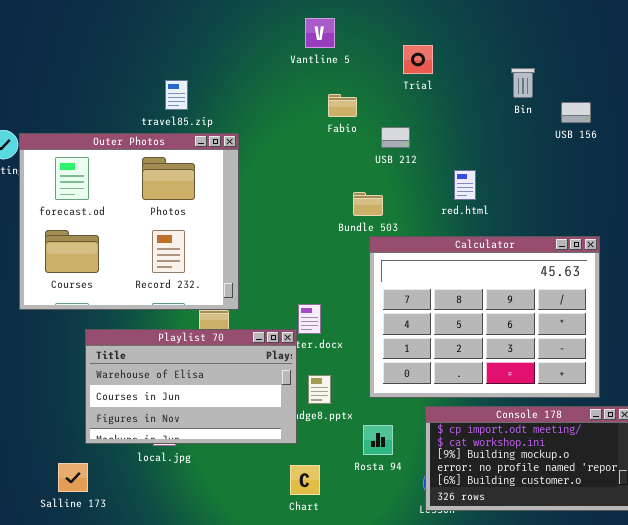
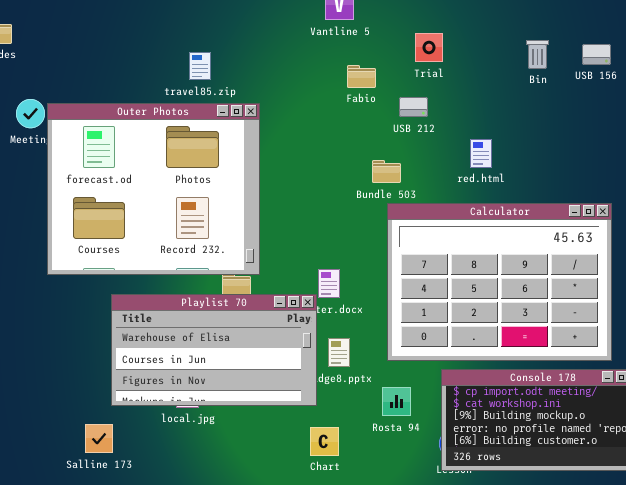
Trial: [403,45,433,74] -> [415,33,443,62], moved
USB 156: [561,102,591,123] -> [582,44,611,65], moved

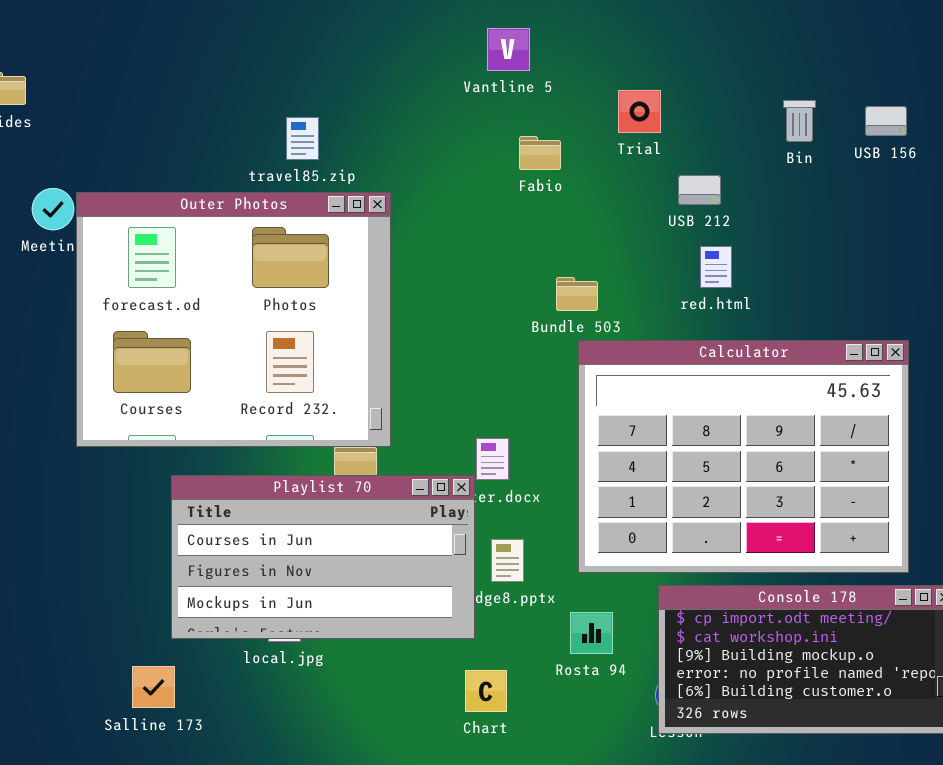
USB 212: [399,97,428,117] -> [678,175,721,205], moved
Playlist 70: [111,294,317,406] -> [171,475,475,639], scrolled down 1 row

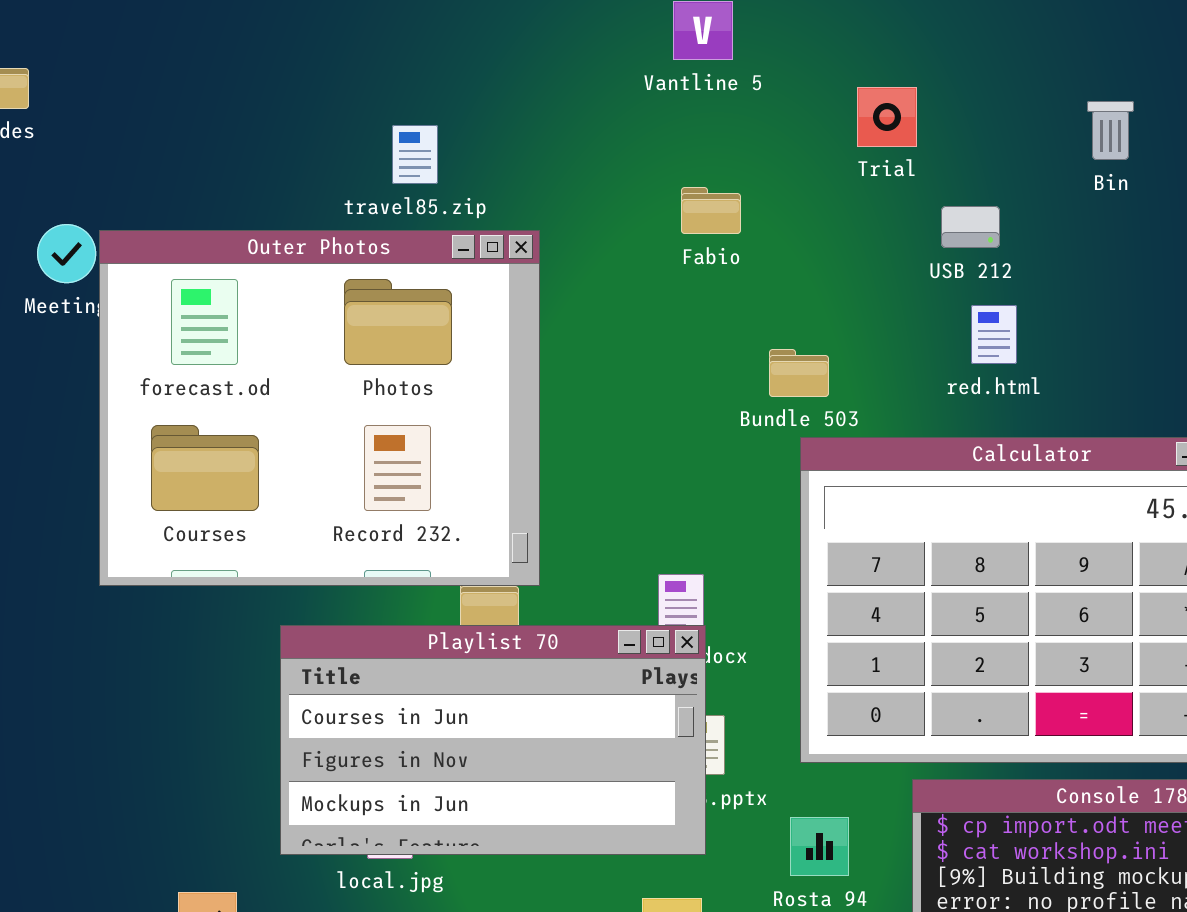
Fabio: [519,136,561,170] -> [681,187,741,234], moved
Playlist 70: [171,475,475,639] -> [280,625,706,855], moved

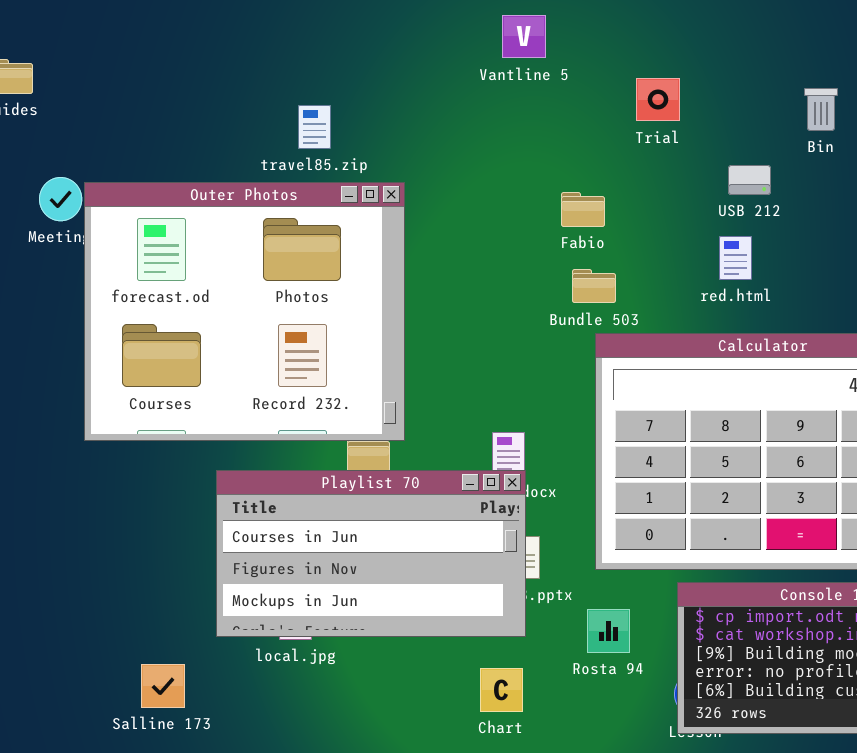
Fabio: [681,187,741,234] -> [561,192,605,227], moved
USB 212: [941,206,1000,248] -> [728,165,771,195], moved

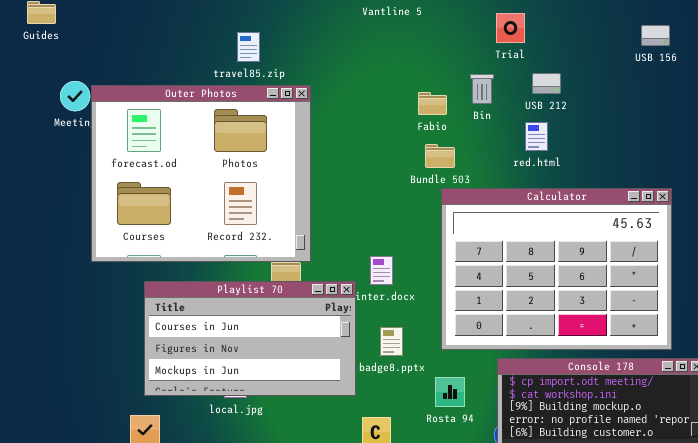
Trial: [636,78,680,121] -> [496,13,525,43], moved
Bin: [804,88,838,131] -> [470,74,494,104], moved
Playlist 70: [216,470,526,637] -> [144,281,356,396], moved

